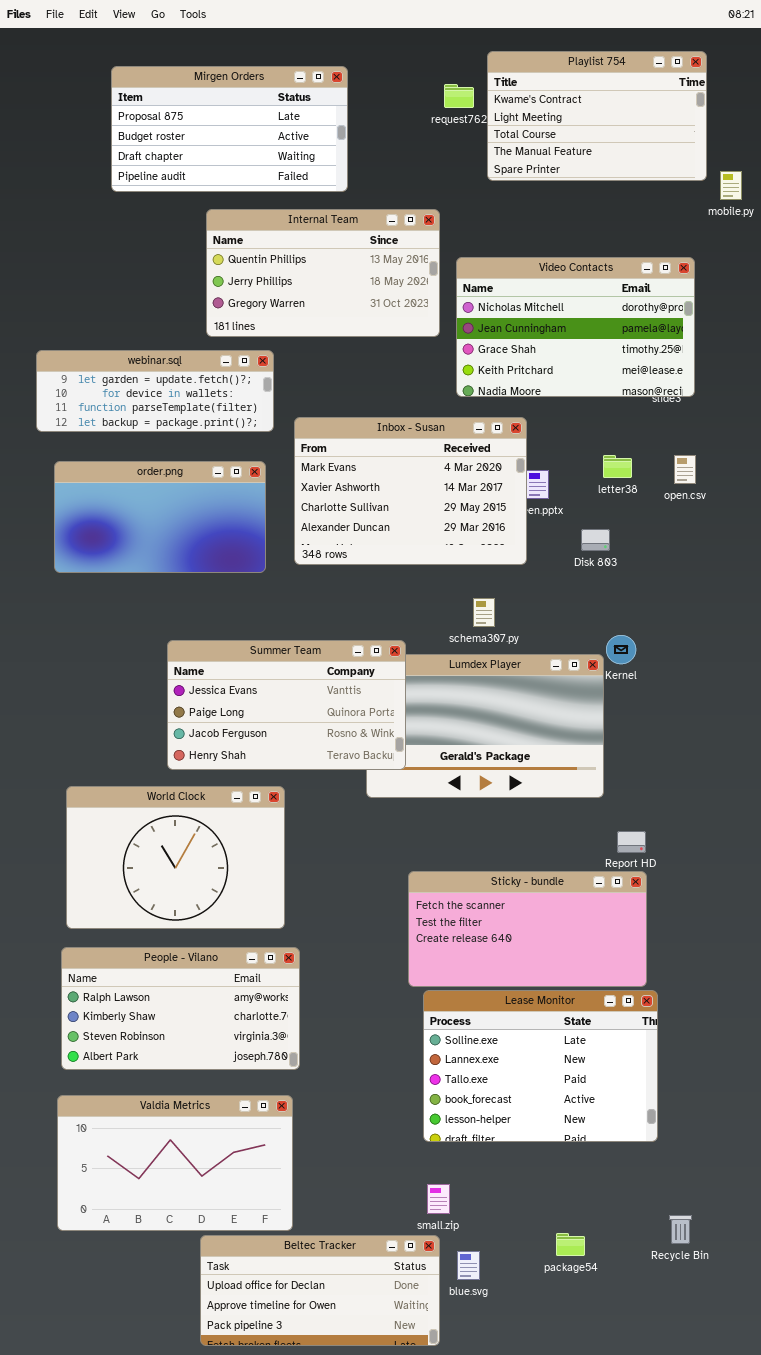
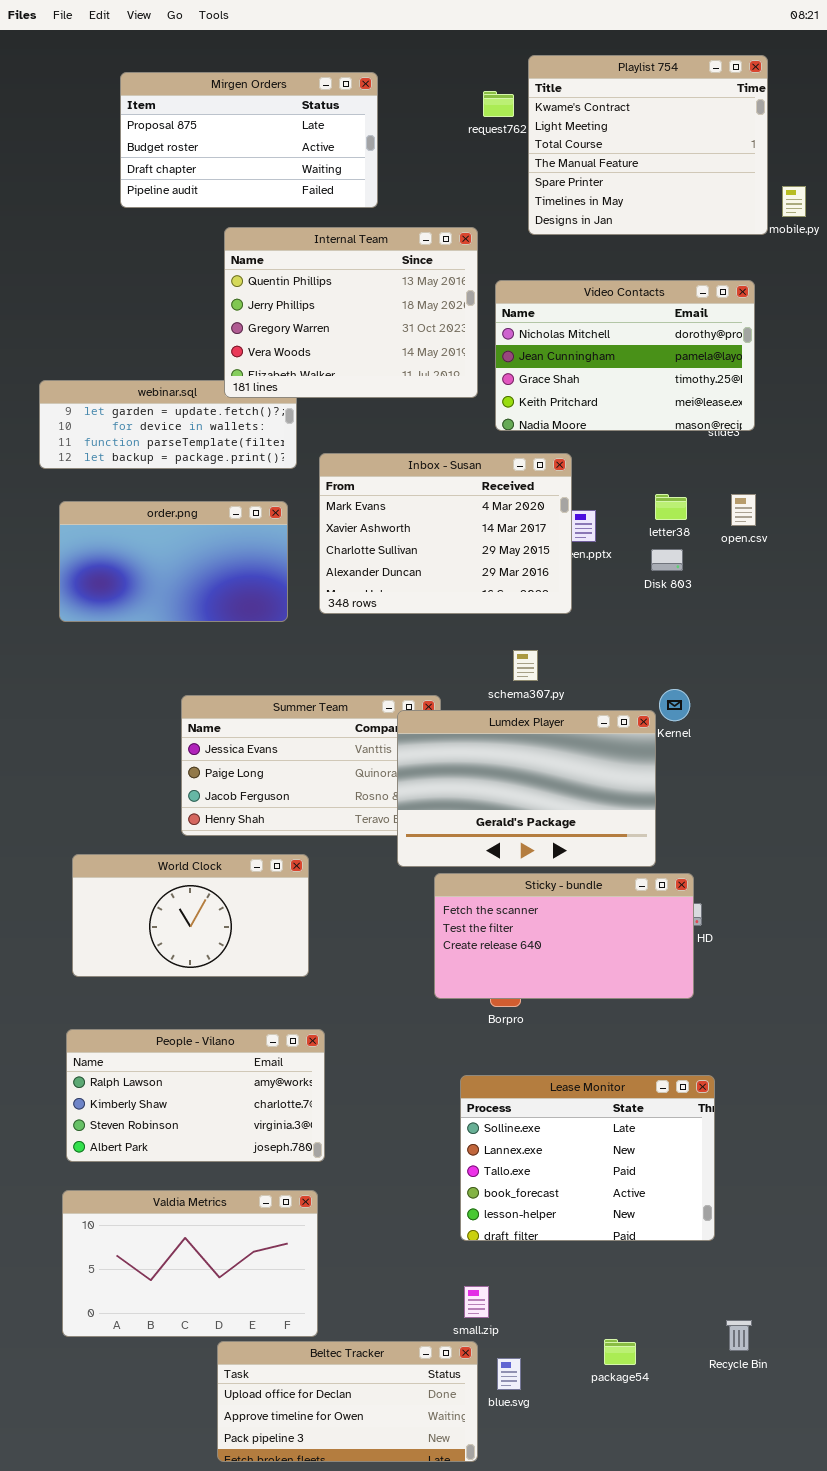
Playlist 754: [487,51,707,181] -> [528,55,768,235], resized
Internal Team: [206,209,440,337] -> [224,227,478,398], resized
Disk 803: [581,529,610,551] -> [651,549,683,571], moved
Lumdex Player: [366,654,604,798] -> [397,710,656,867], raised
World Clock: [66,786,285,929] -> [72,854,309,977], resized
Sticky - bundle: [408,871,647,987] -> [434,873,694,999], moved

